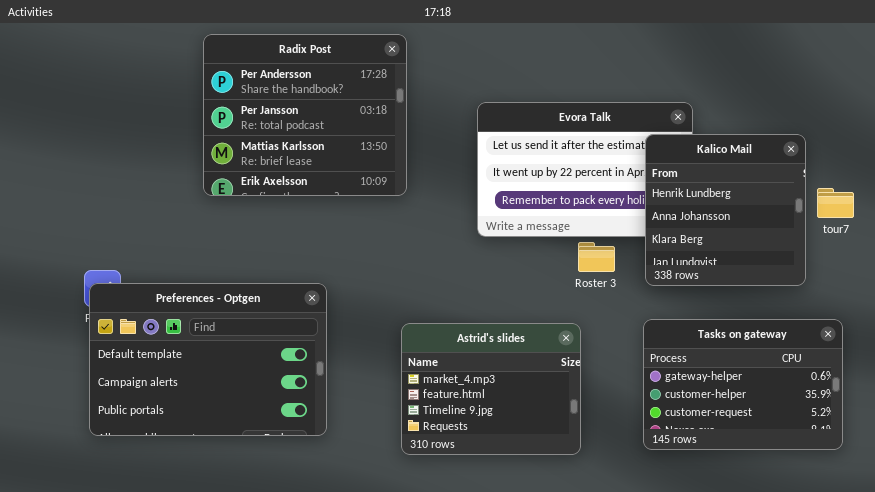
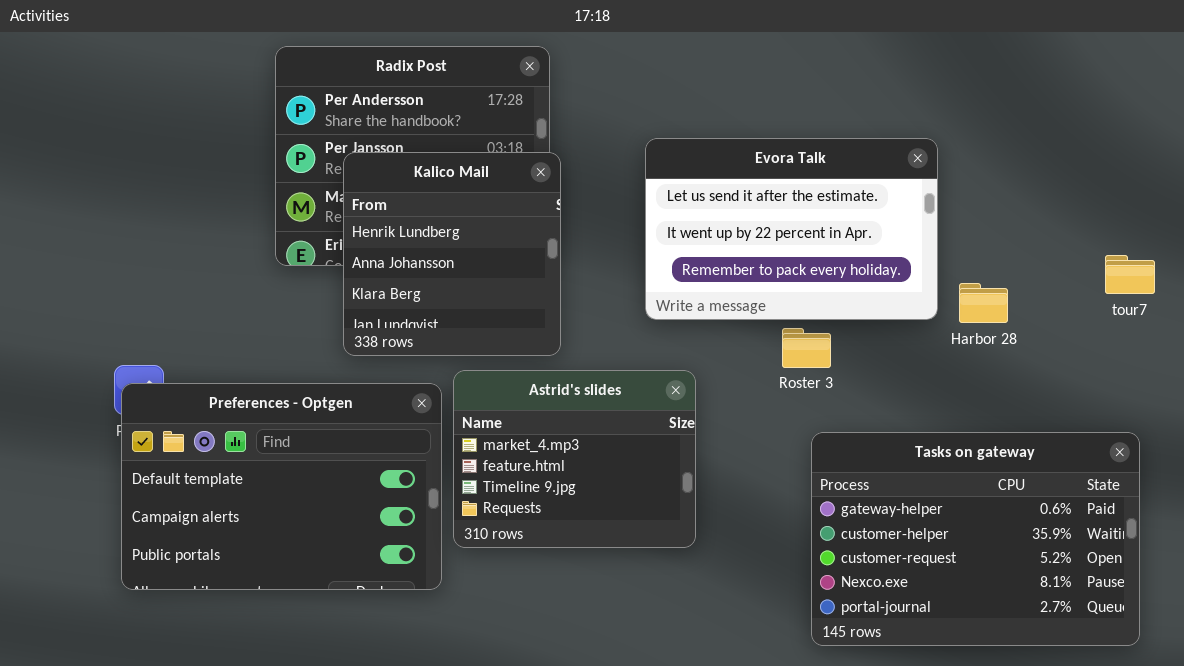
Kalico Mail: [645,134,806,286] -> [343,152,561,356], moved
Tasks on gateway: [643,319,843,450] -> [811,432,1140,646], resized
Astrid's slides: [401,323,581,455] -> [453,370,696,548], moved

